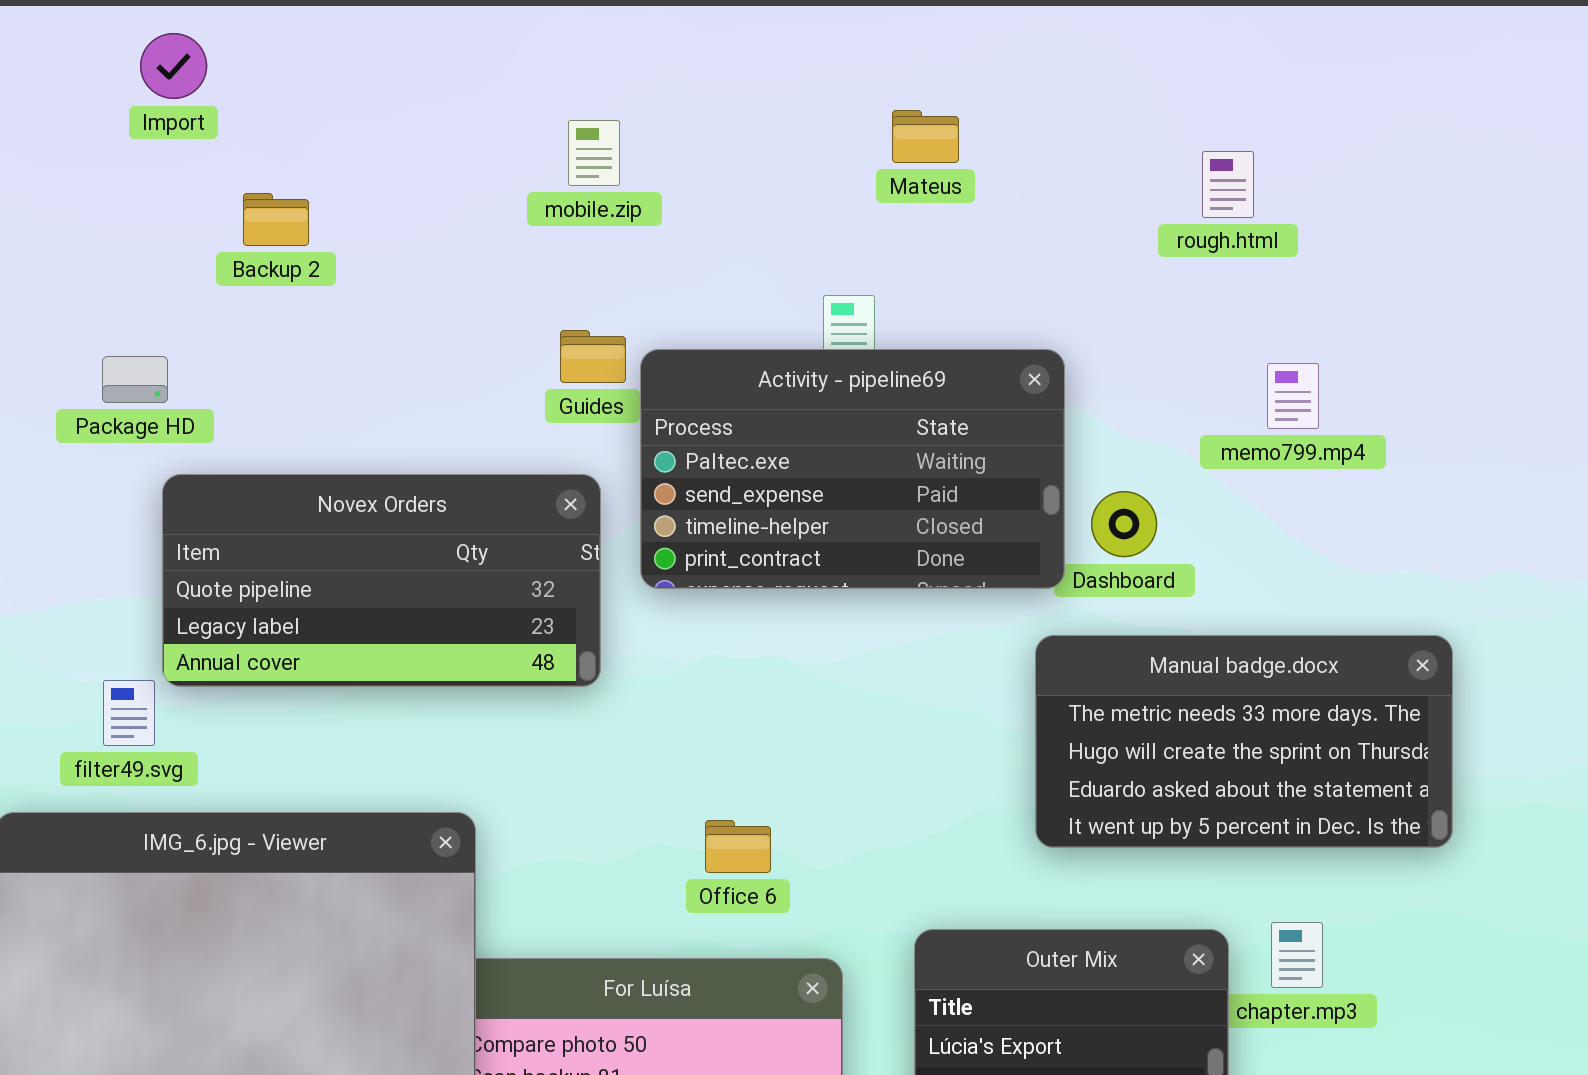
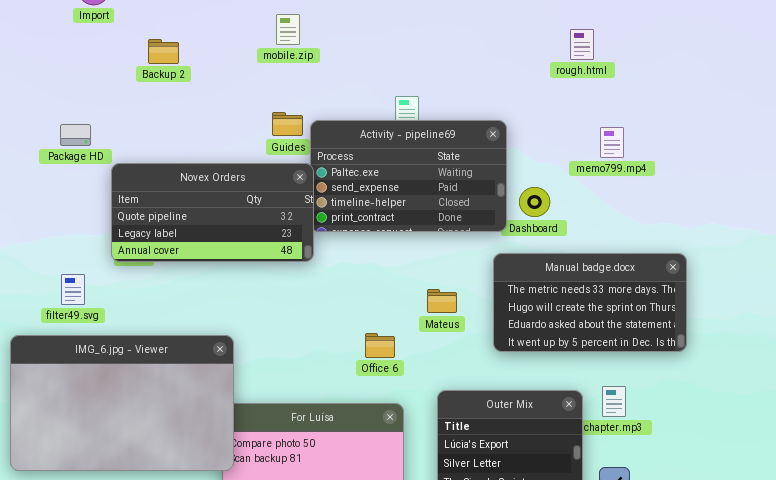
Mateus: [892,110,959,163] -> [427,289,457,313], moved
Backup 2: [243,193,309,246] -> [148,39,179,64], moved
Novex Orders: [162,474,601,687] -> [111,163,314,262], moved
Office 6: [705,820,771,873] -> [365,333,395,358], moved

